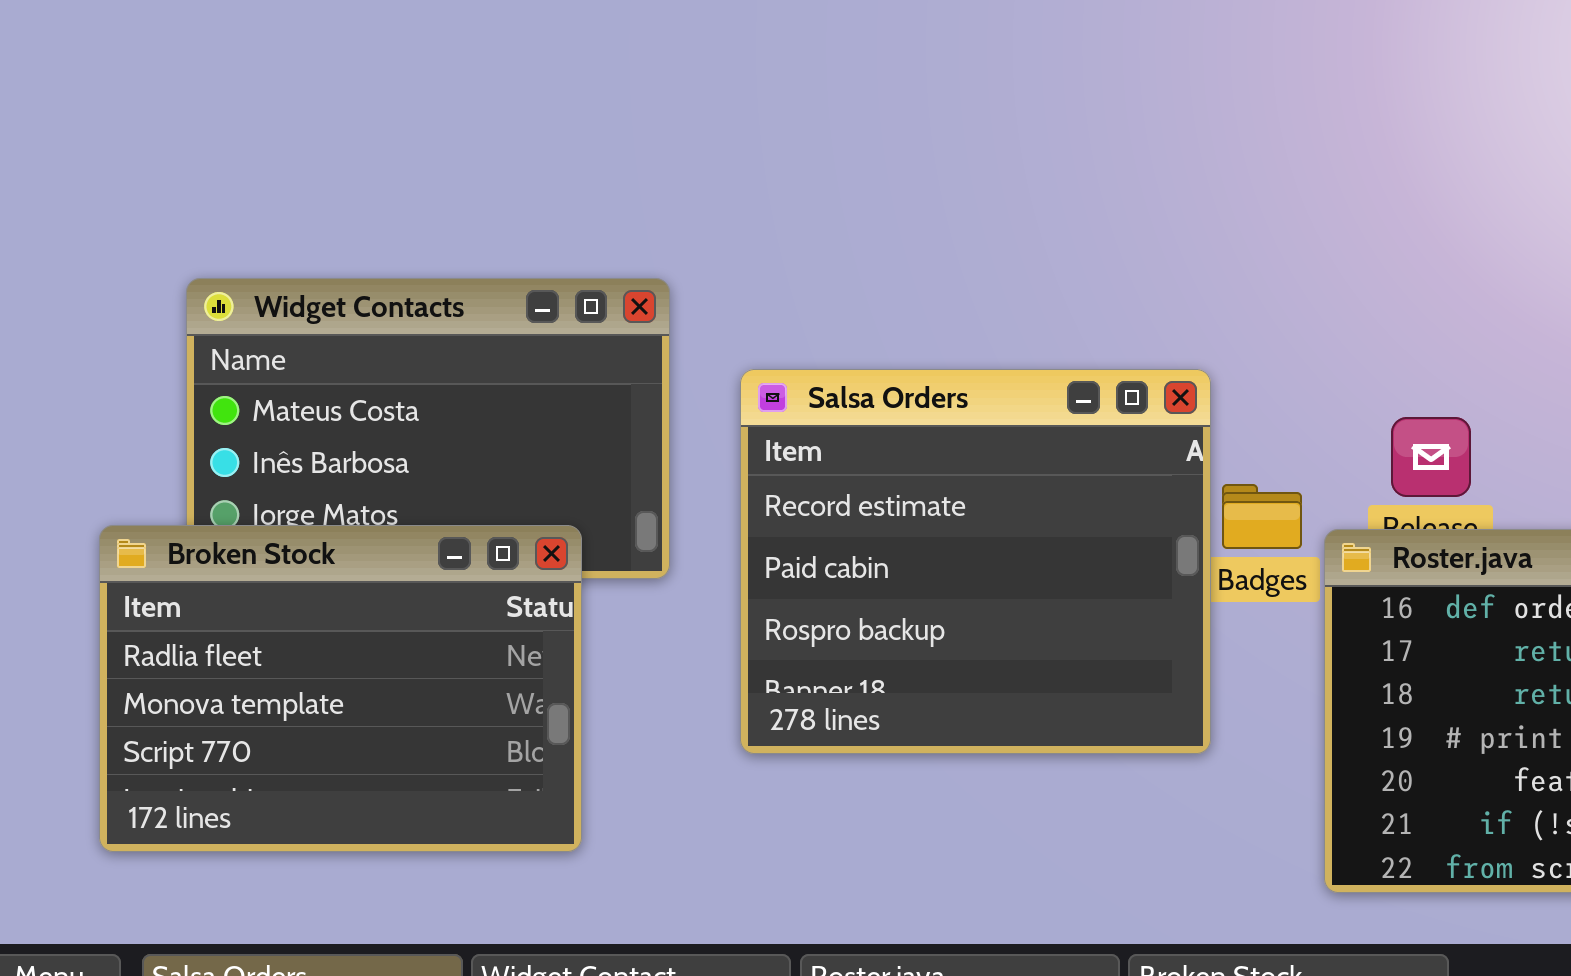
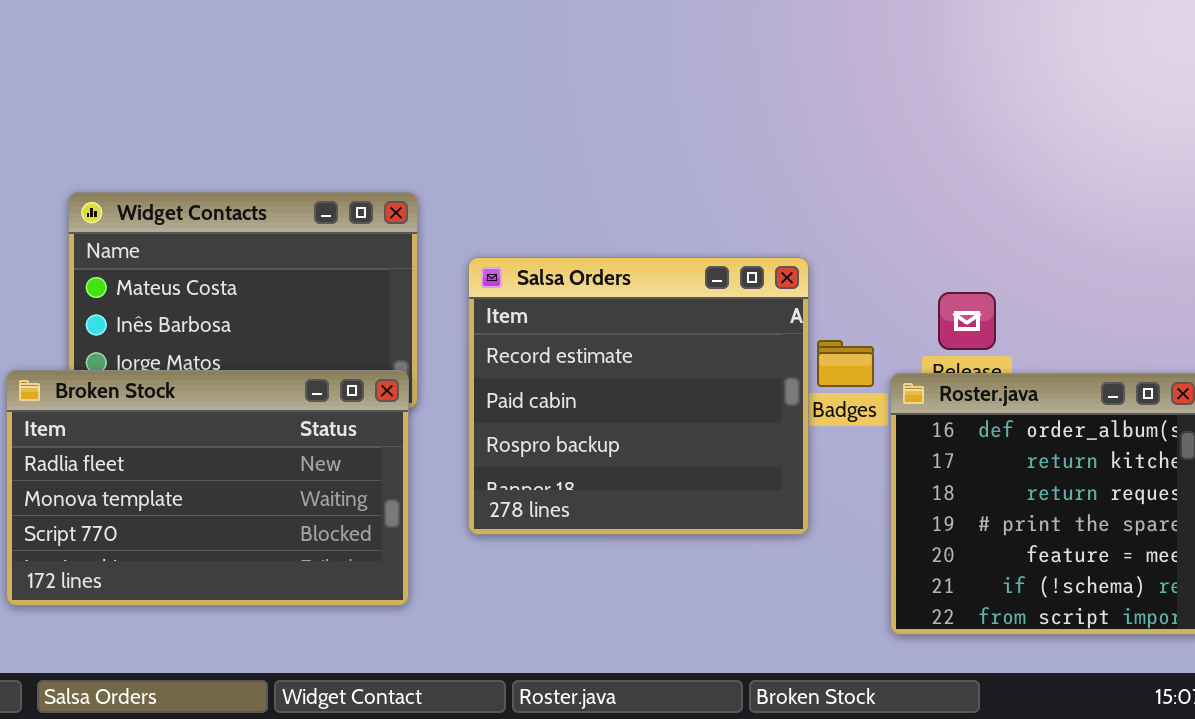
Broken Stock: [99,525,582,852] -> [6,370,409,606], resized

